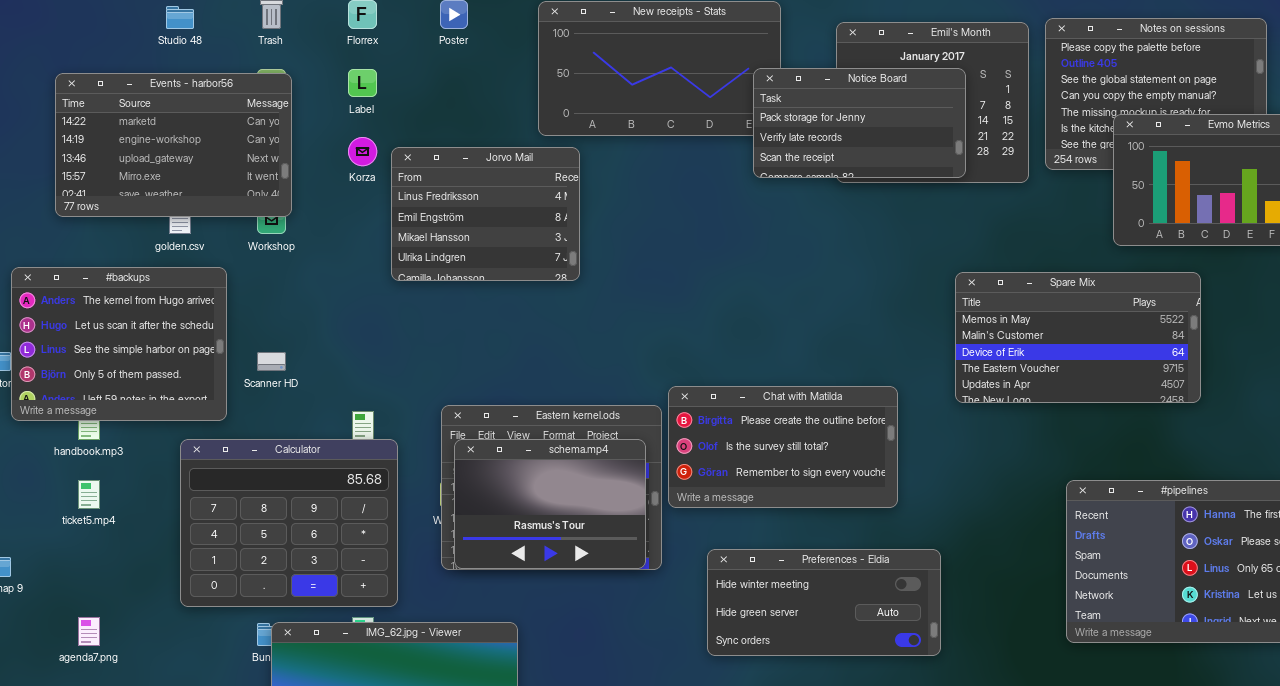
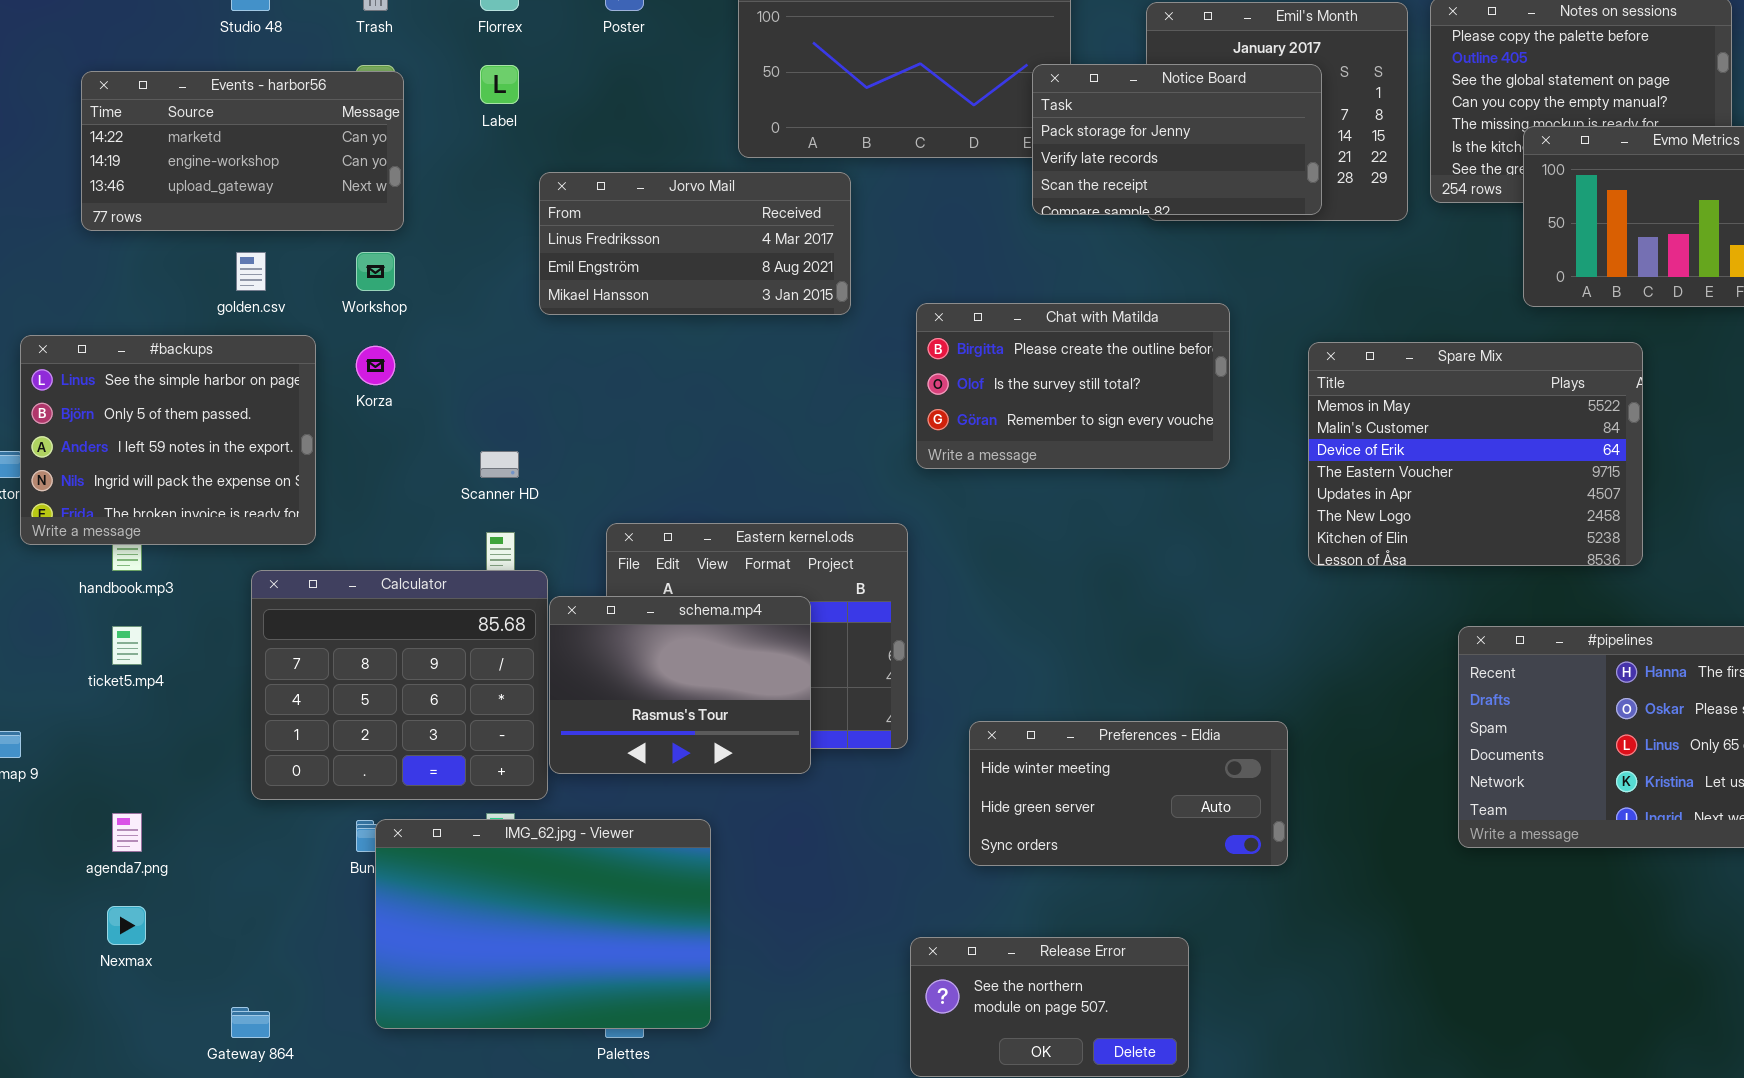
Events - harbor56: [55,73,292,217] -> [81,71,404,231], resized
Korza: [348,137,377,166] -> [356,346,395,385], moved
Jorvo Mail: [391,147,580,281] -> [539,172,851,315], resized
#backups: [11,267,227,421] -> [20,335,316,545], scrolled down 2 rows
Spare Mix: [955,272,1201,403] -> [1308,342,1643,566], resized
Scanner HD: [257,352,286,371] -> [480,451,519,478], moved
Chat with Matilda: [668,386,898,508] -> [916,303,1230,469], moved
schema.mp4: [454,439,646,569] -> [549,596,811,774], moved

